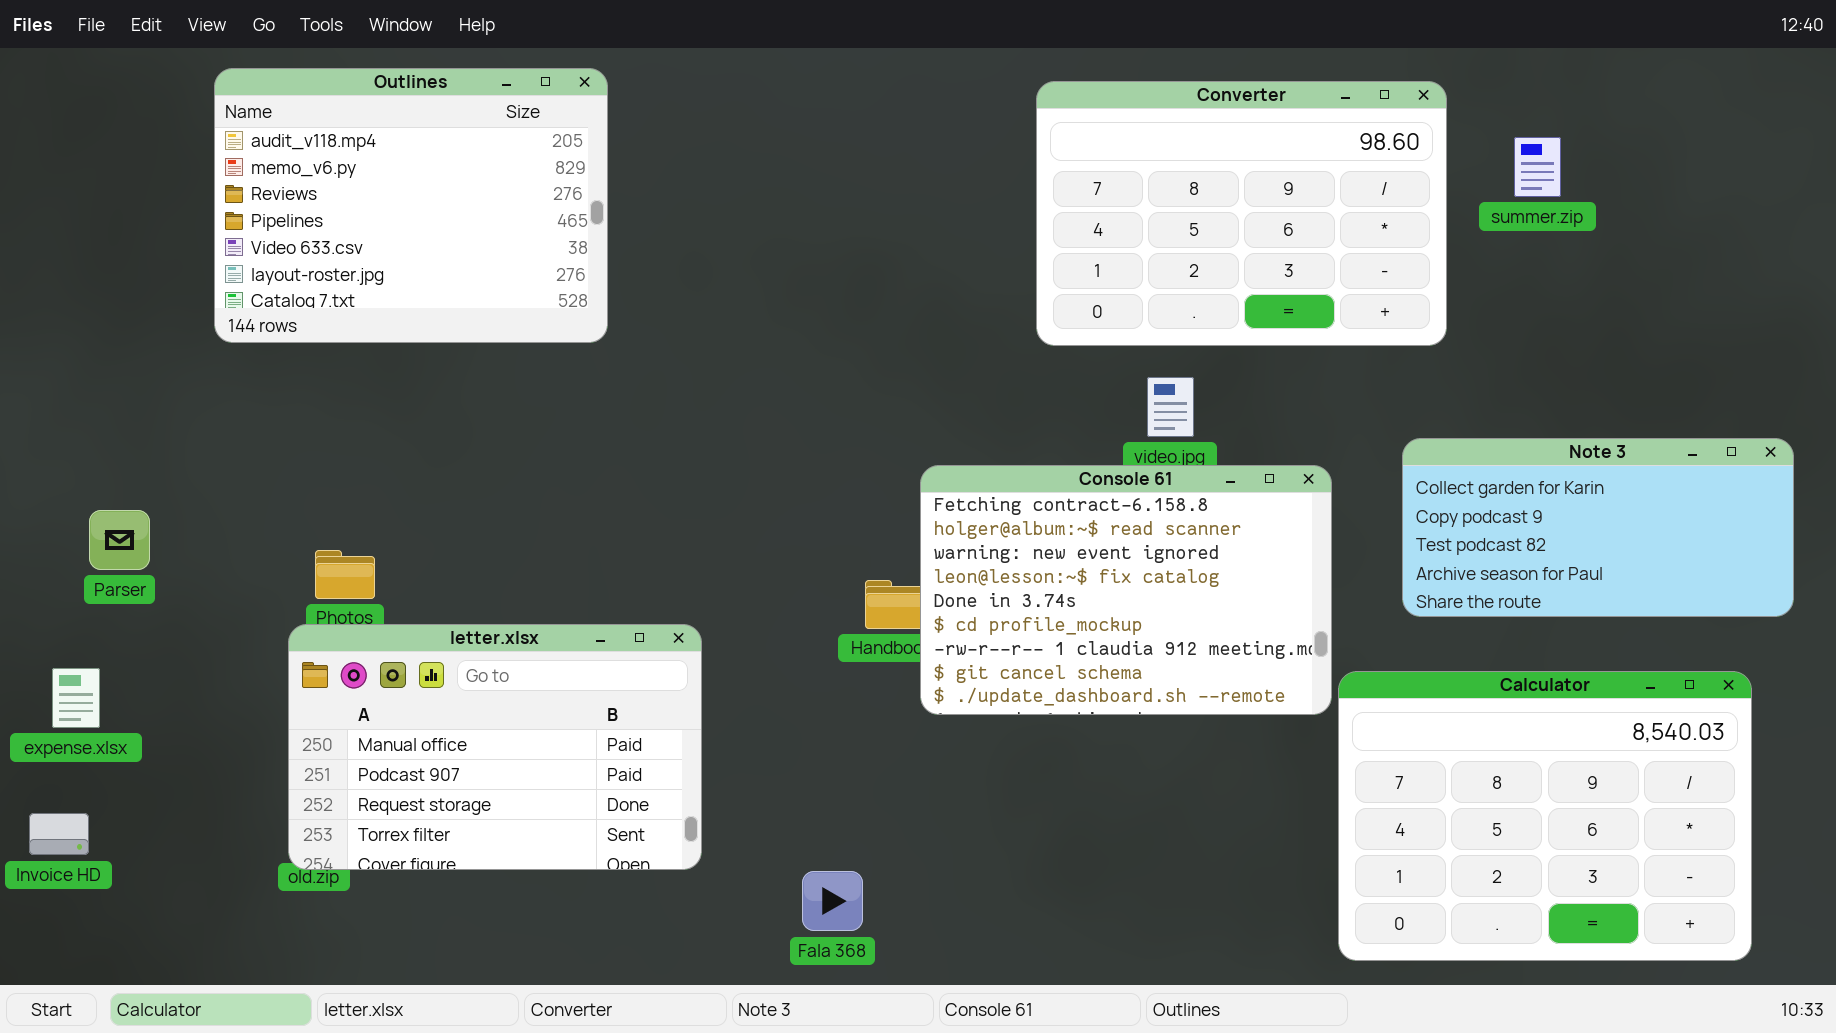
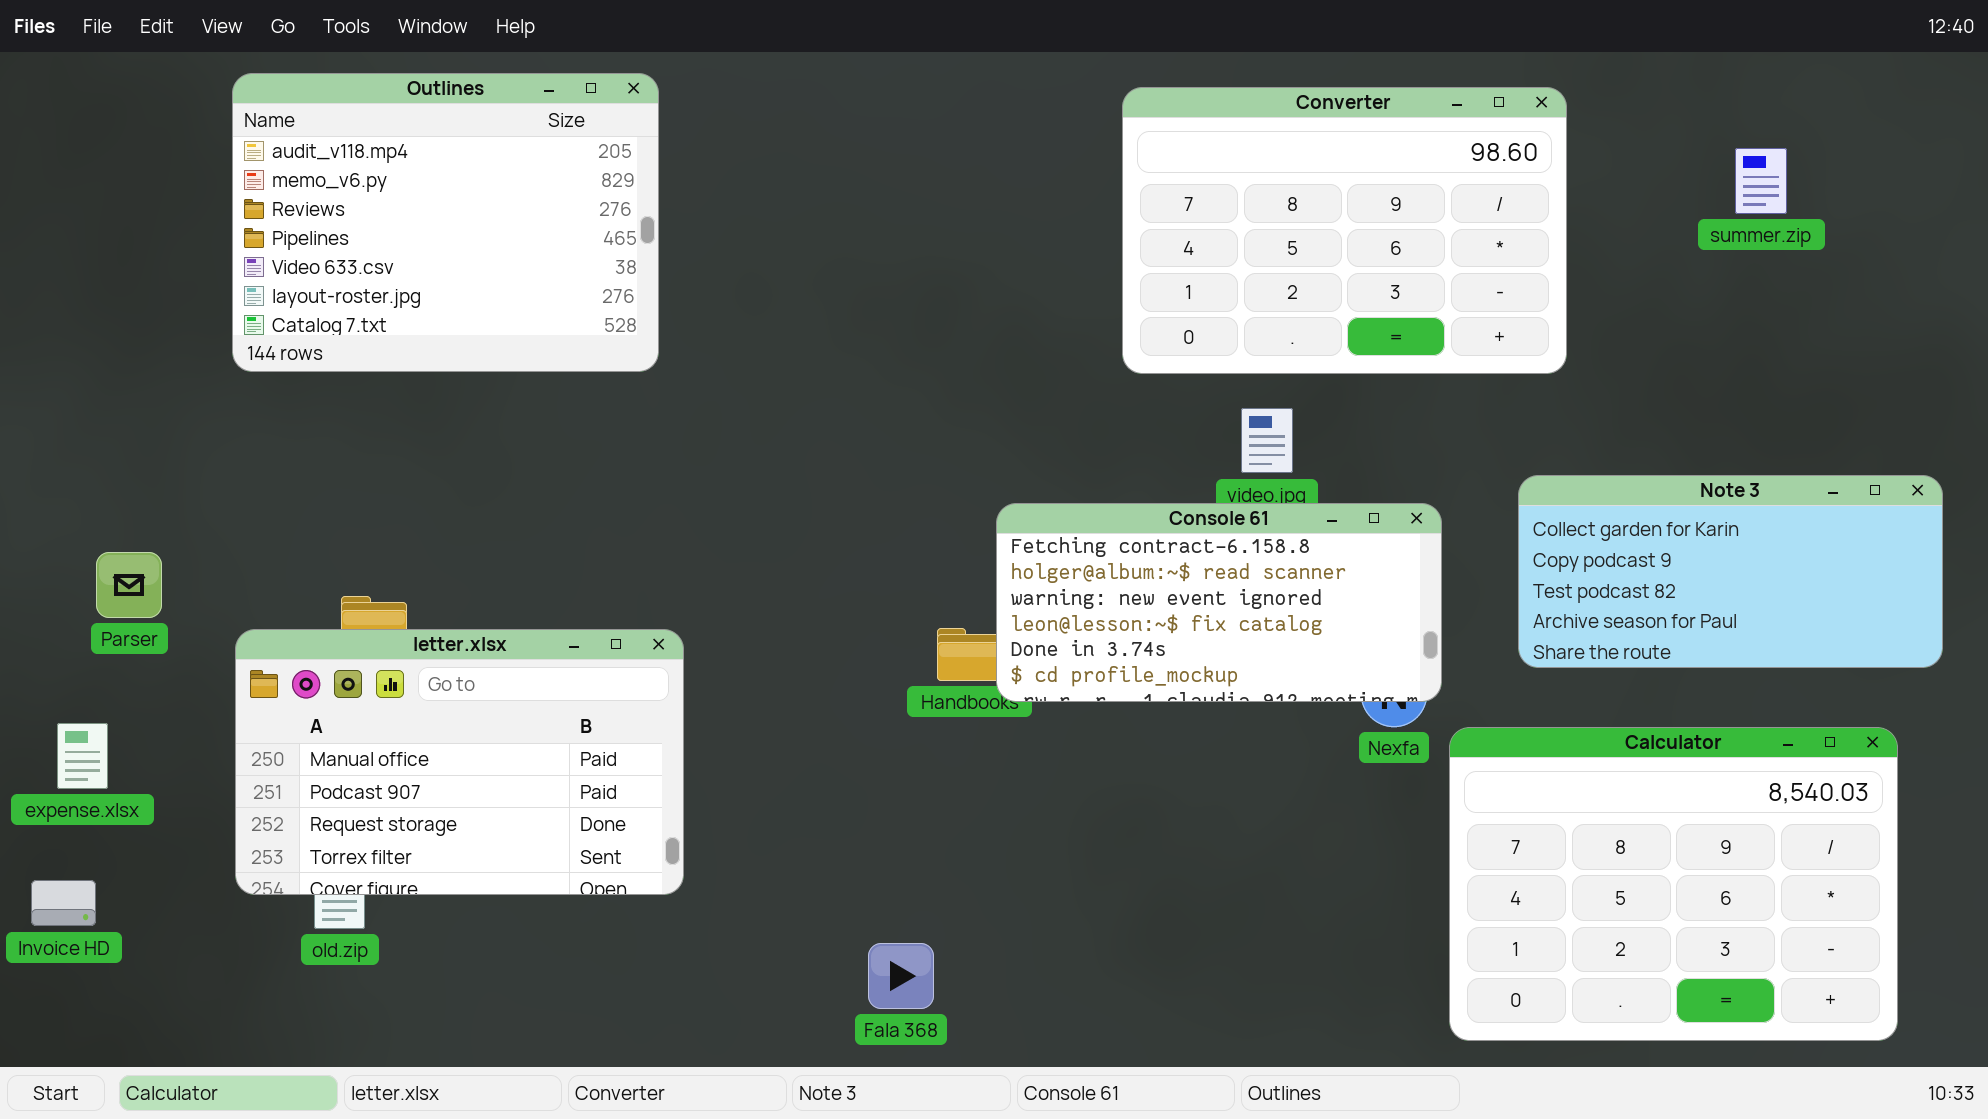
summer.zip: [1514,137,1561,197] -> [1735,148,1787,214], moved
Console 61: [920,465,1332,715] -> [996,503,1442,702], resized
letter.xlsx: [288,624,702,870] -> [235,629,684,895], moved

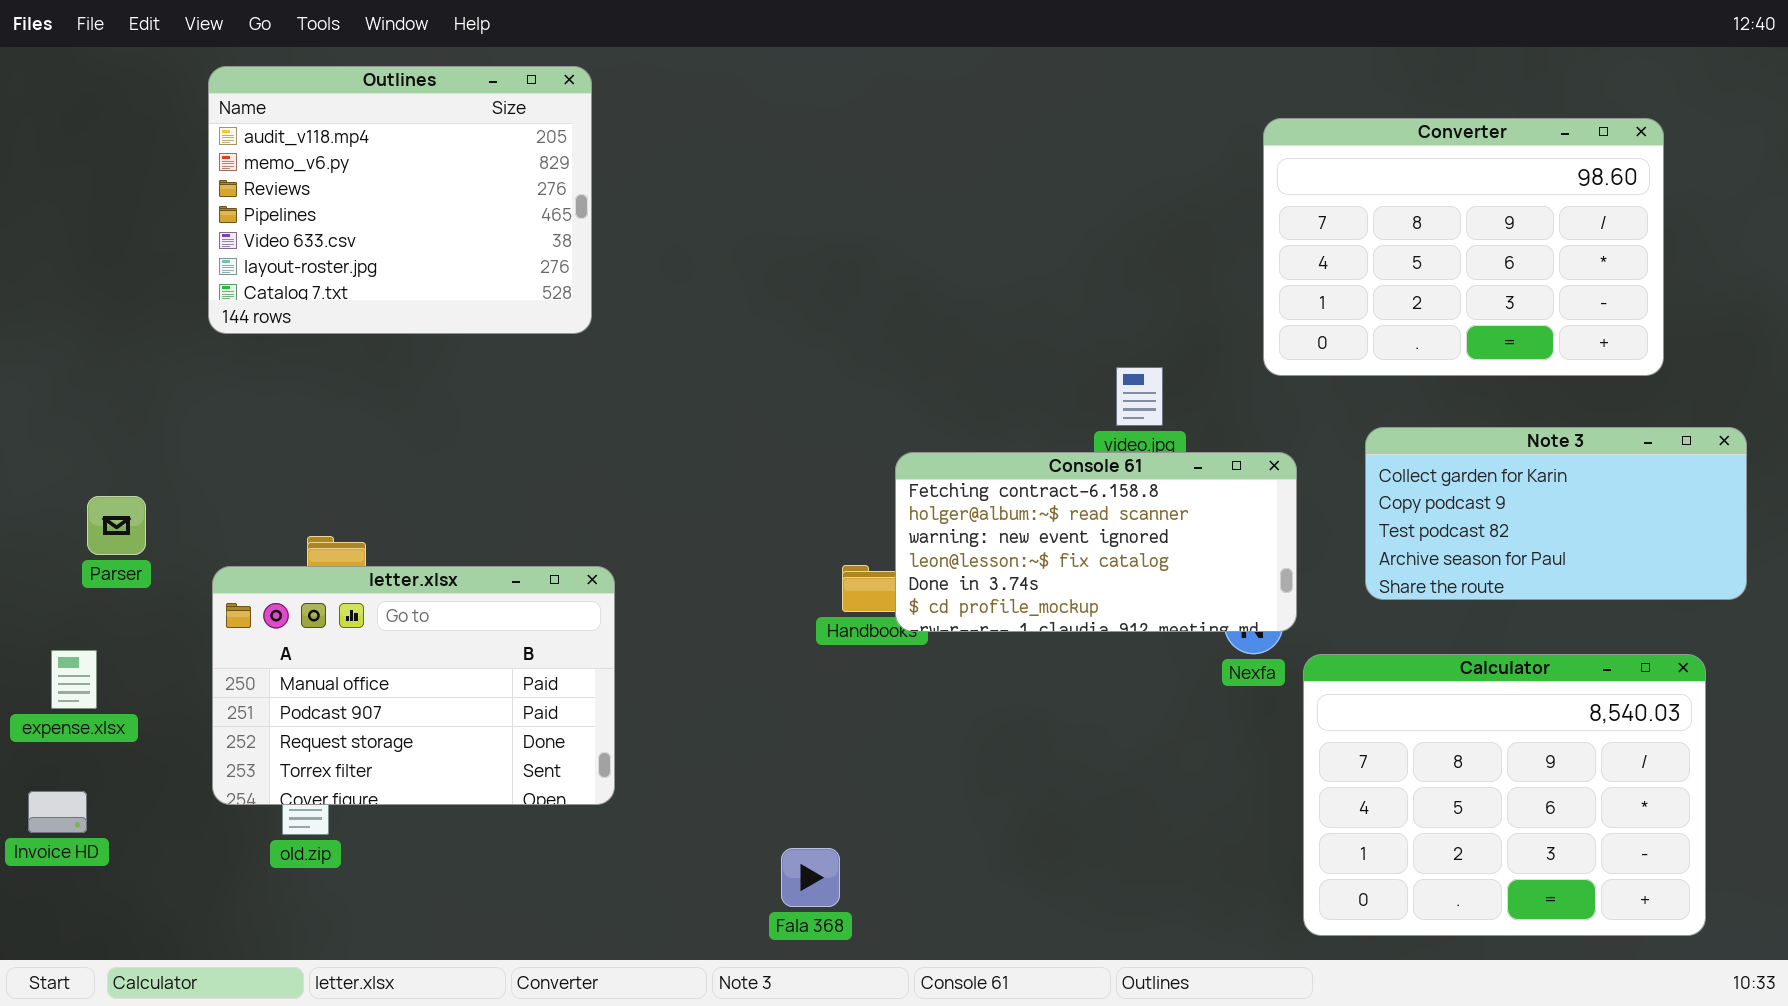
Converter: [1122,87,1567,374] -> [1263,118,1664,376], moved

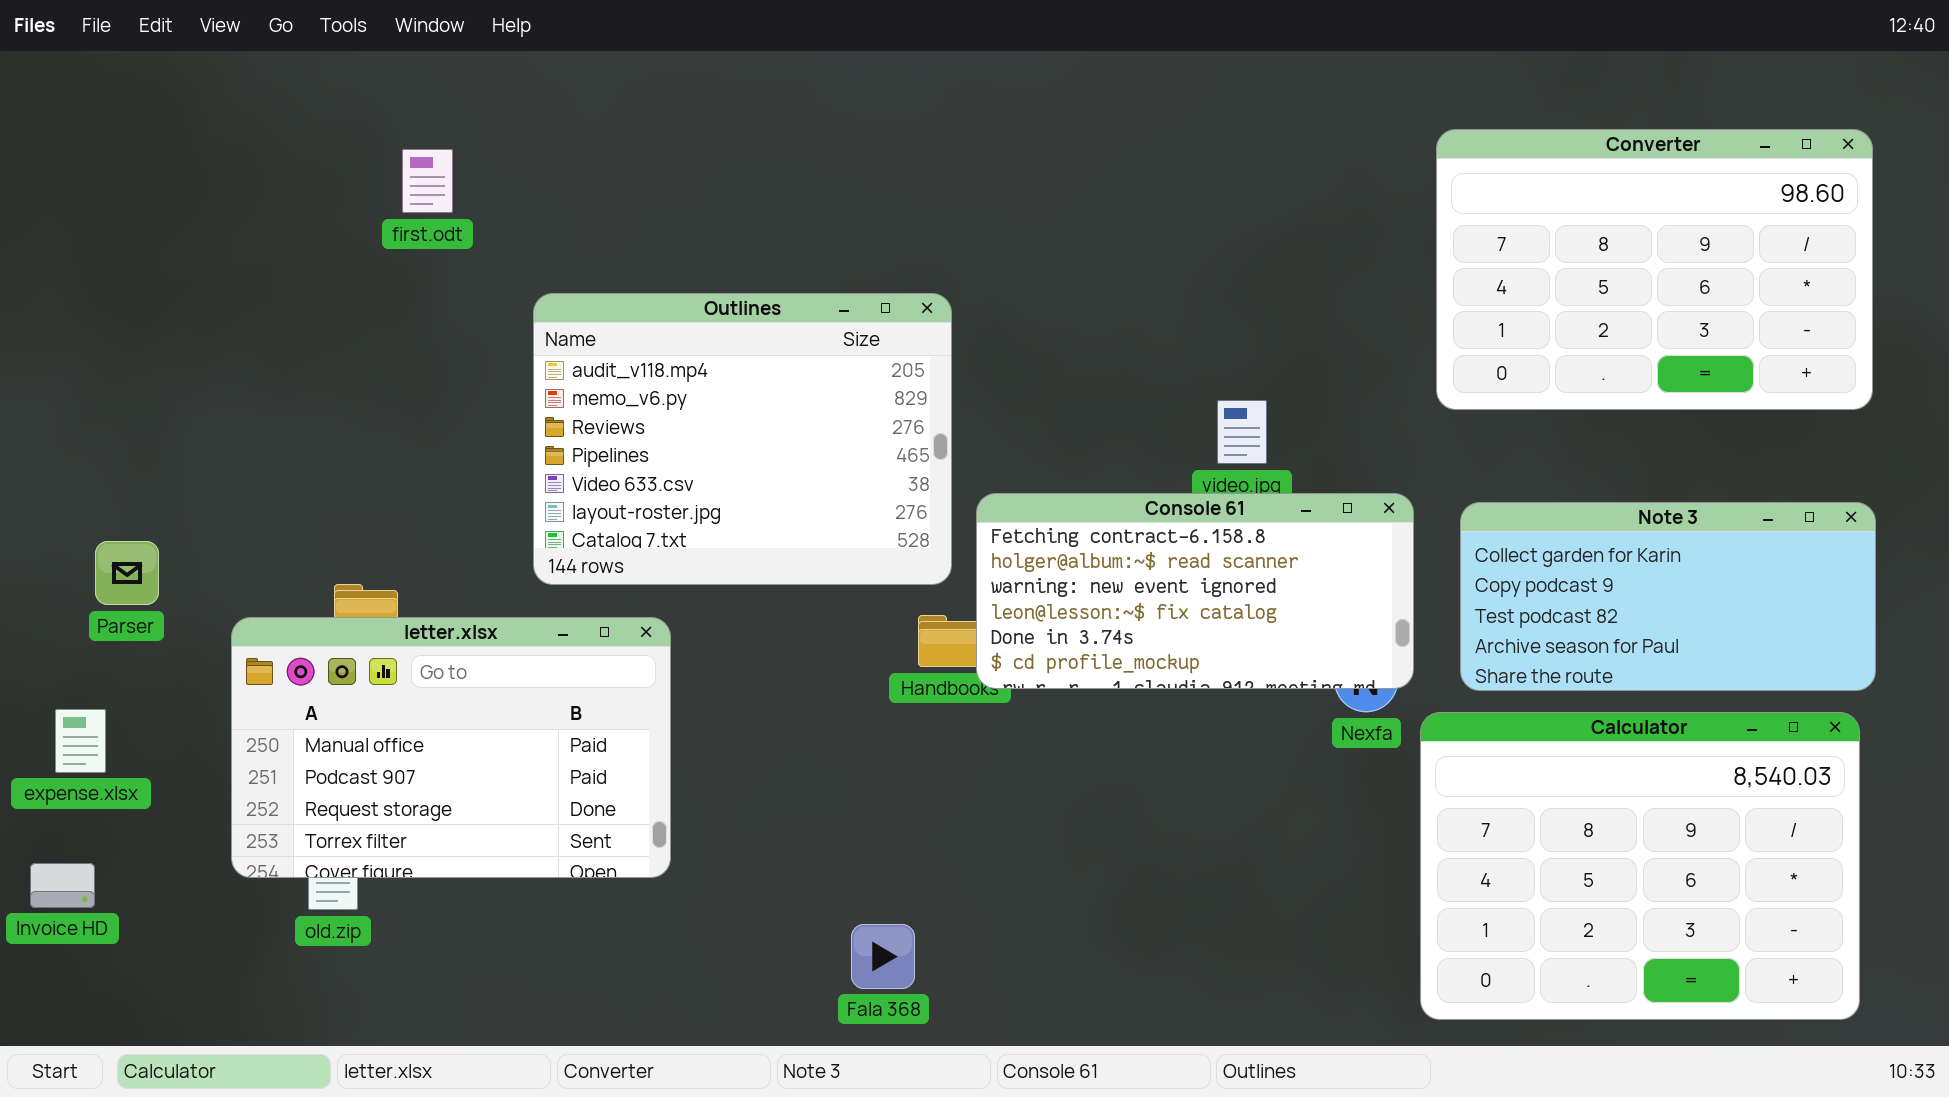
Outlines: [208,66,592,334] -> [533,293,952,585], moved
Converter: [1263,118,1664,376] -> [1436,129,1873,410], moved
Note 3: [1365,427,1747,600] -> [1460,502,1876,691], moved

